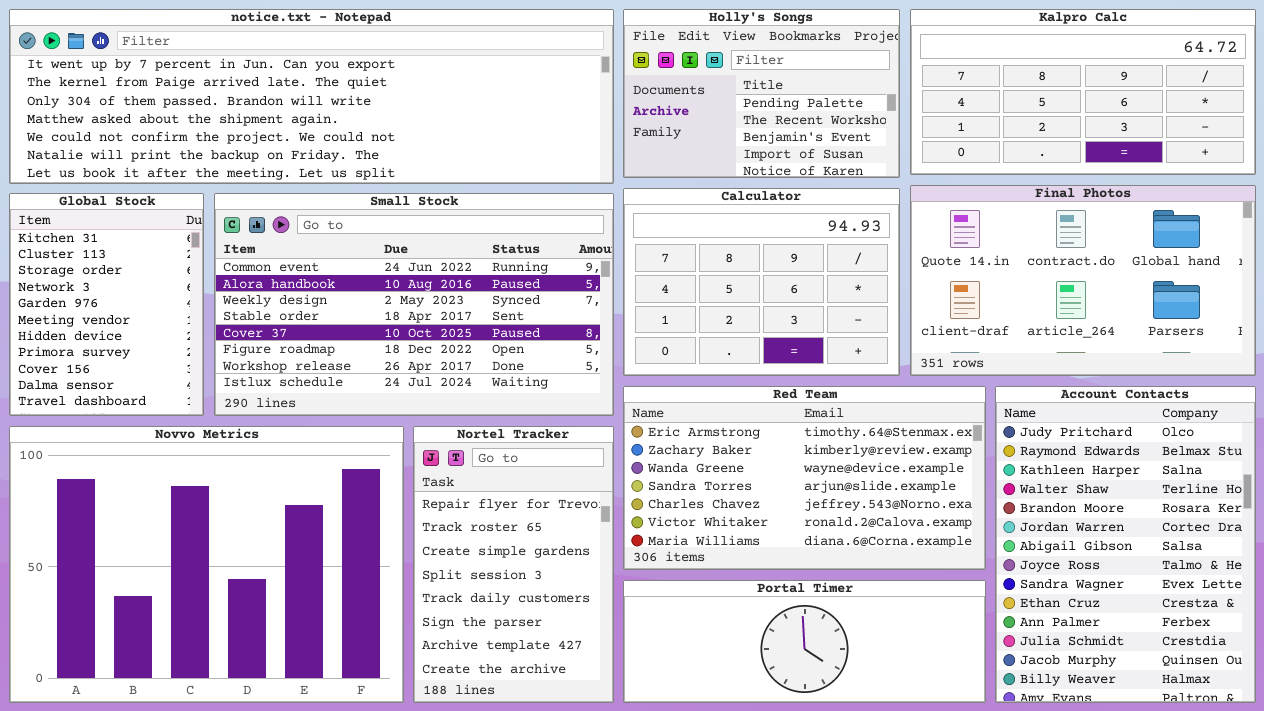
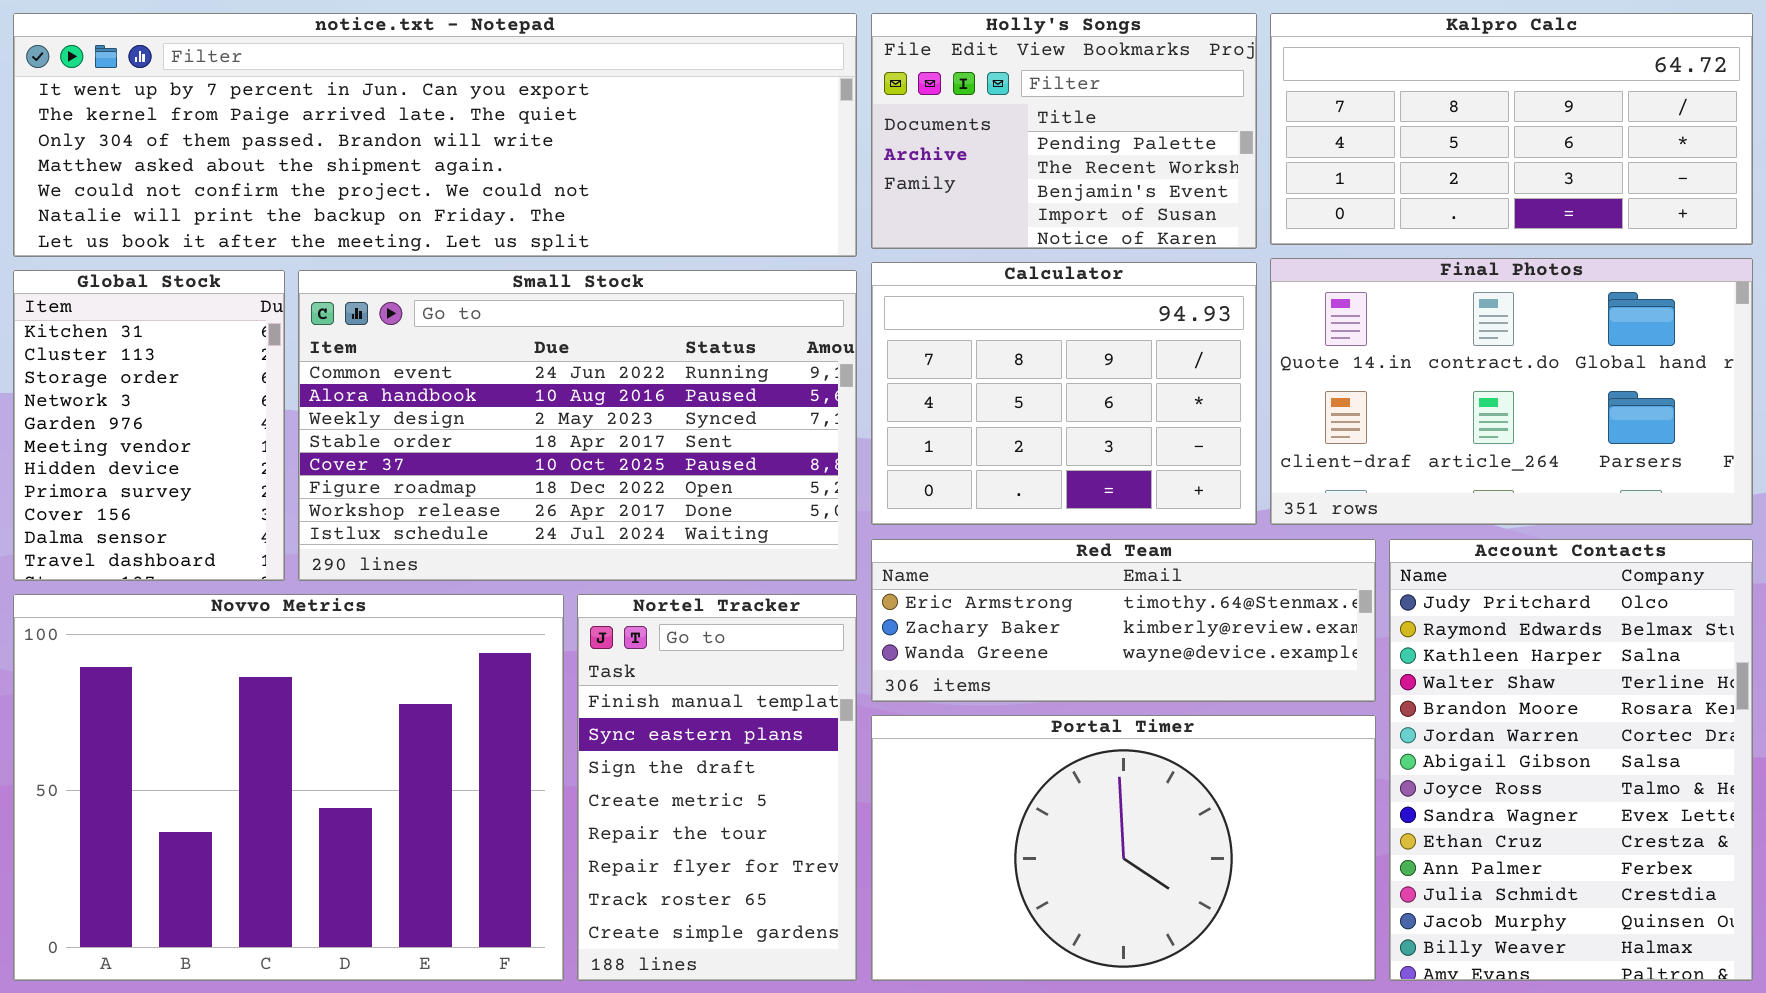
Red Team: [623,386,986,570] -> [871,539,1376,702], resized
Nortel Tracker: [413,426,614,703] -> [577,594,857,981], scrolled up 5 rows
Portal Timer: [623,580,986,703] -> [871,715,1376,981], resized

